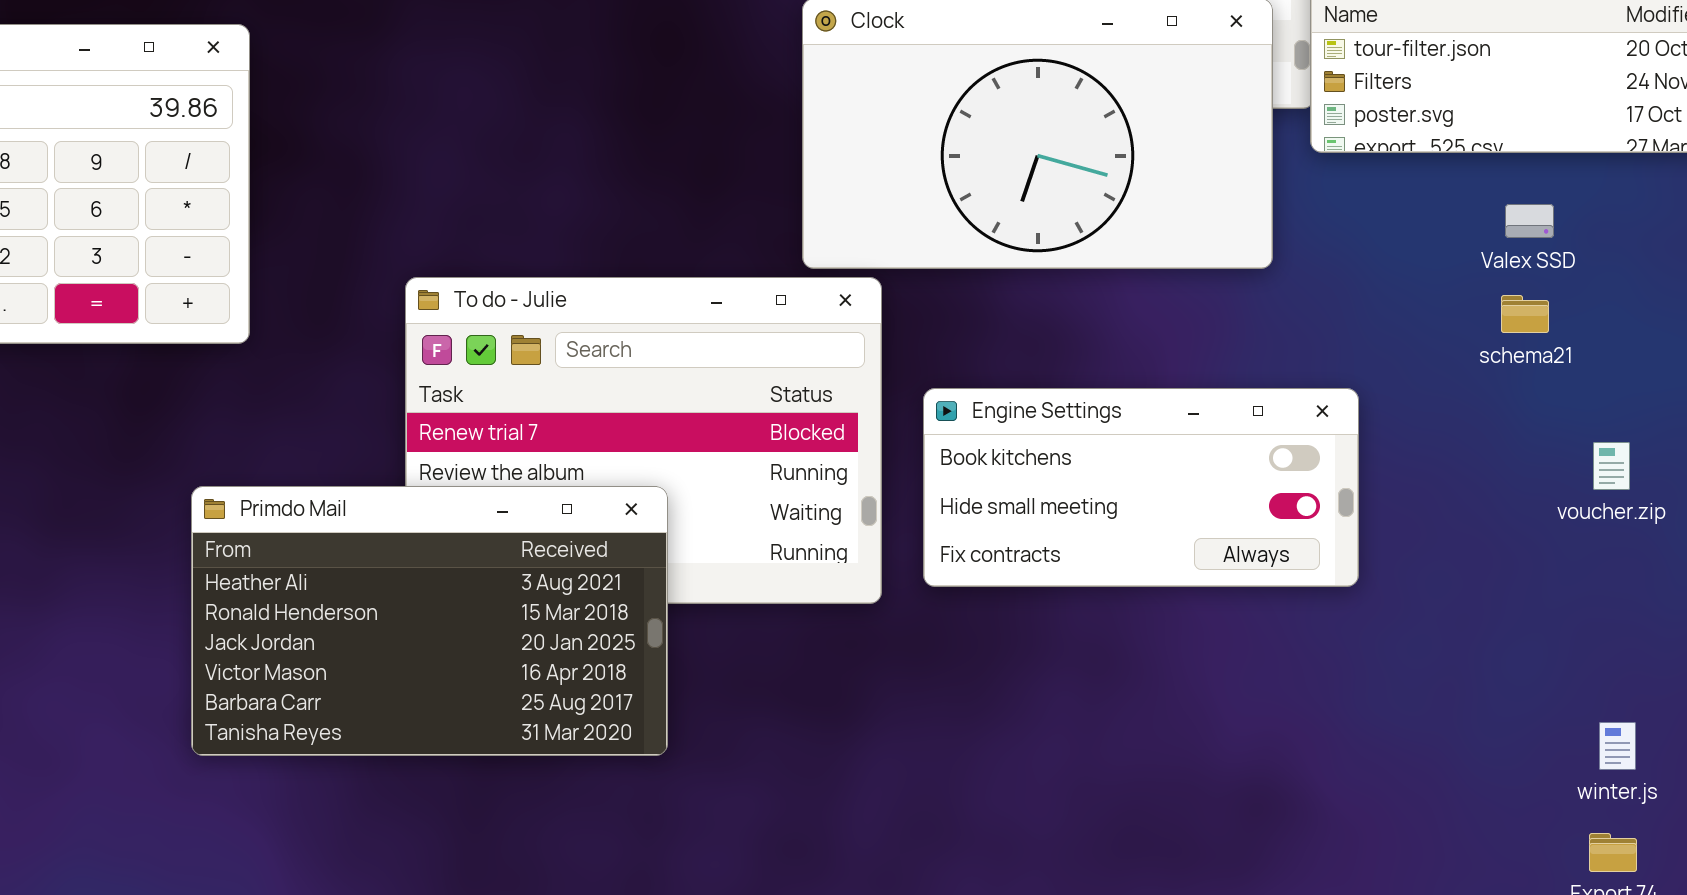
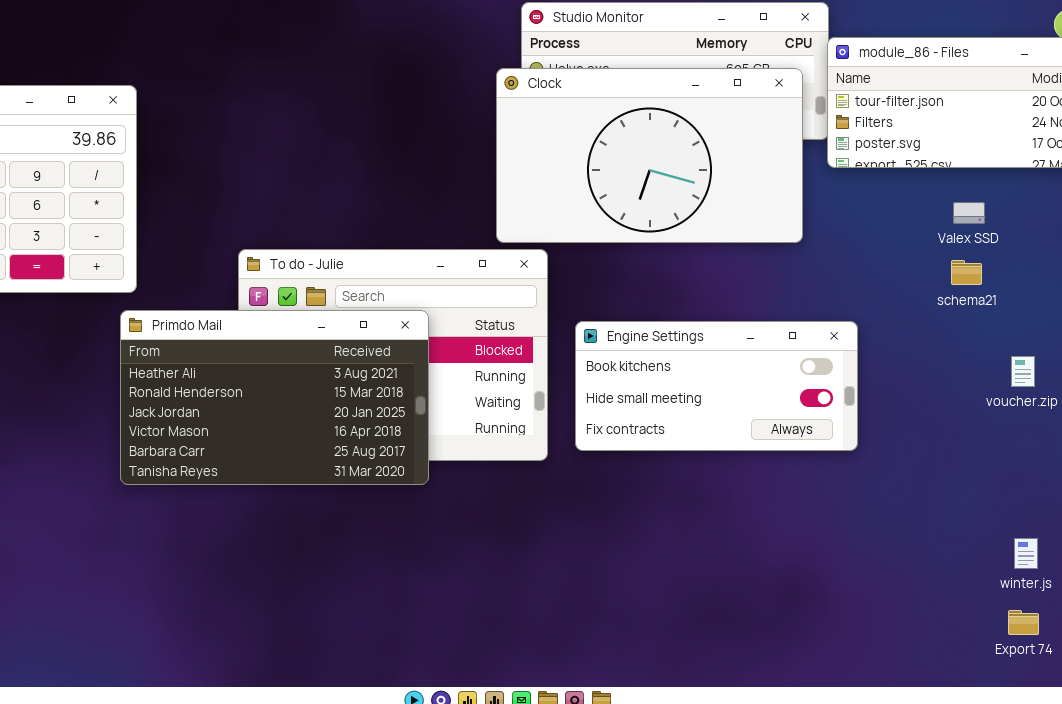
Primdo Mail: [191,486,668,756] -> [120,310,429,485], moved

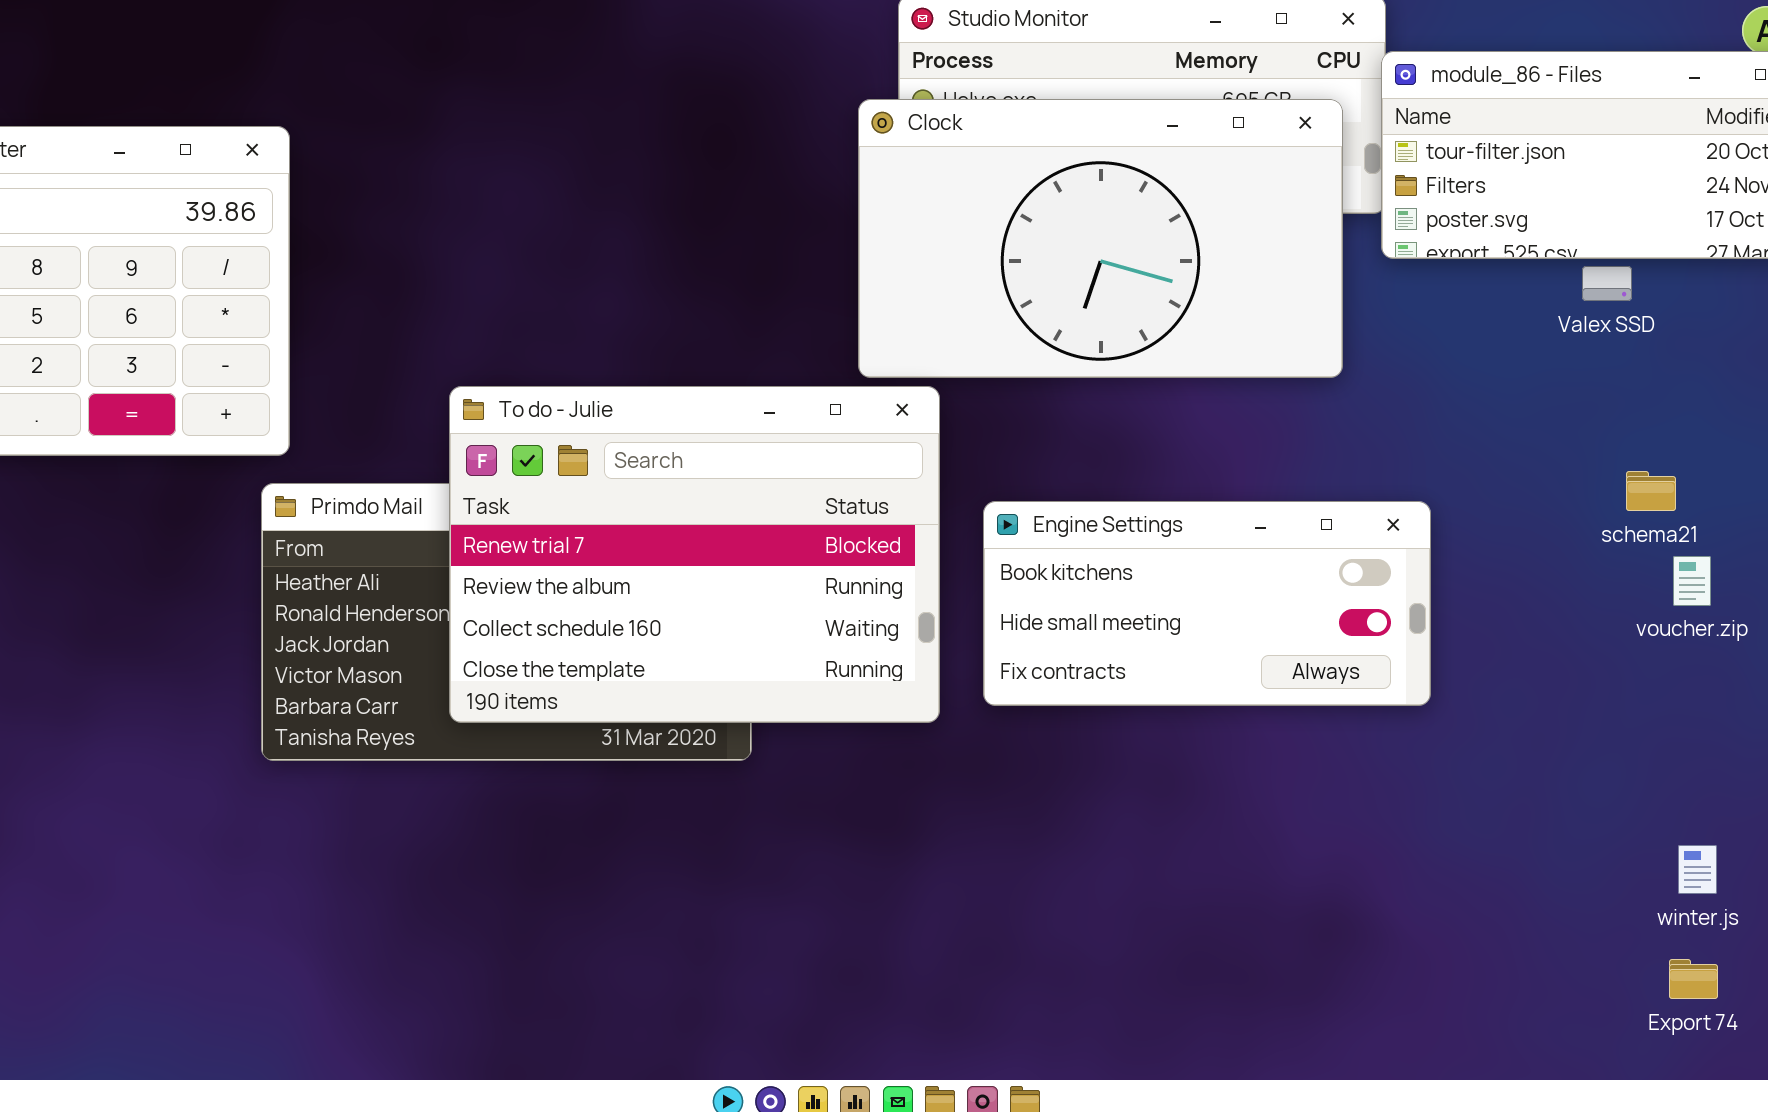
Valex SSD: [953,202,985,224] -> [1582,266,1632,301], moved
To do - Julie: [238,249,548,461] -> [449,386,940,723], raised
schema21: [951,260,982,285] -> [1626,471,1676,511], moved

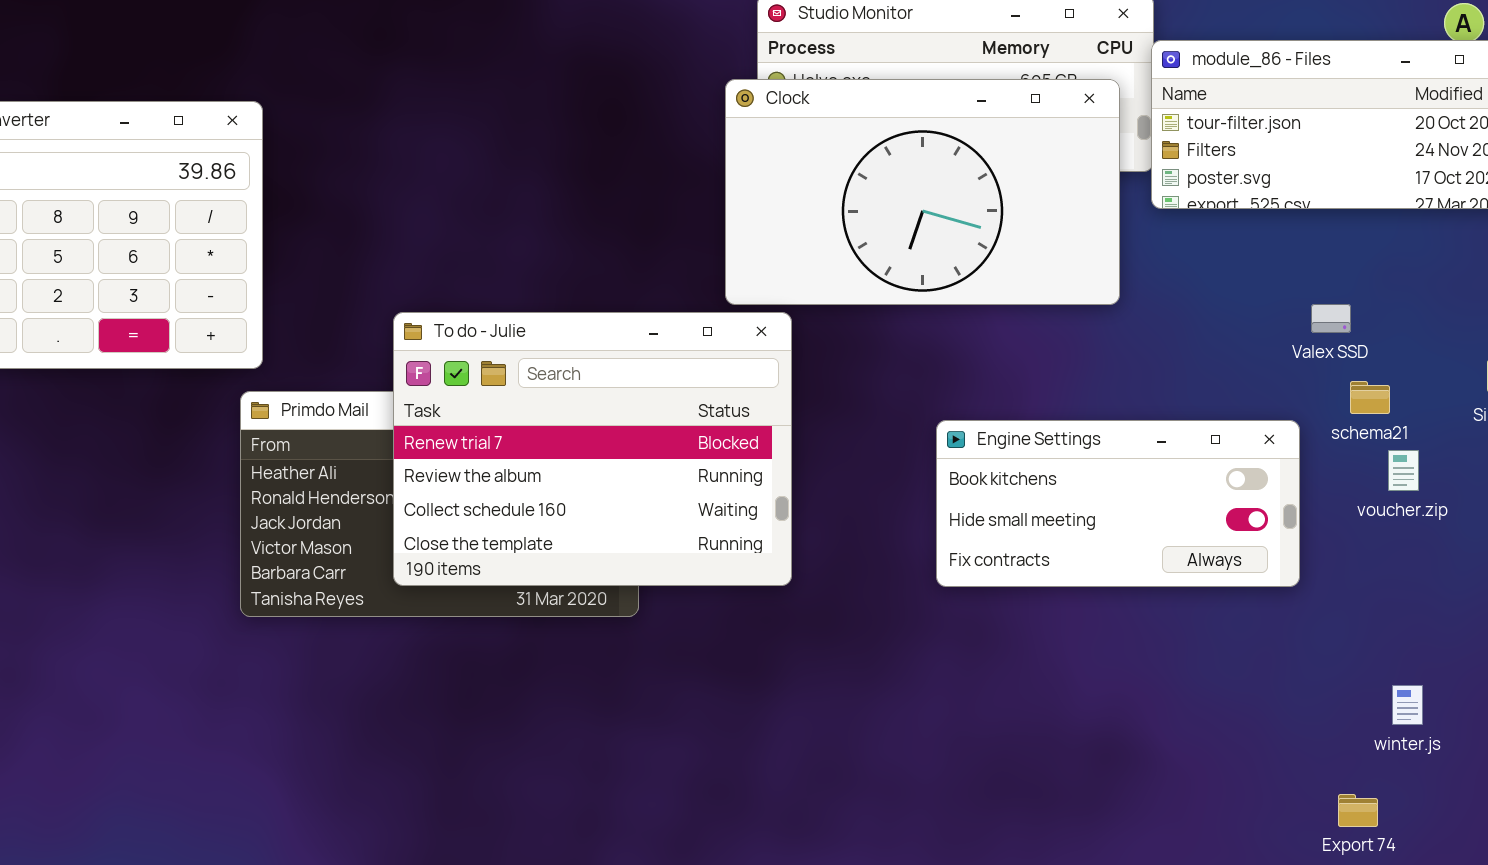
Valex SSD: [1582,266,1632,301] -> [1311,304,1351,333], moved
Engine Settings: [983,501,1431,706] -> [936,420,1300,587], moved
Export 74: [1669,959,1718,999] -> [1338,794,1378,827], moved

